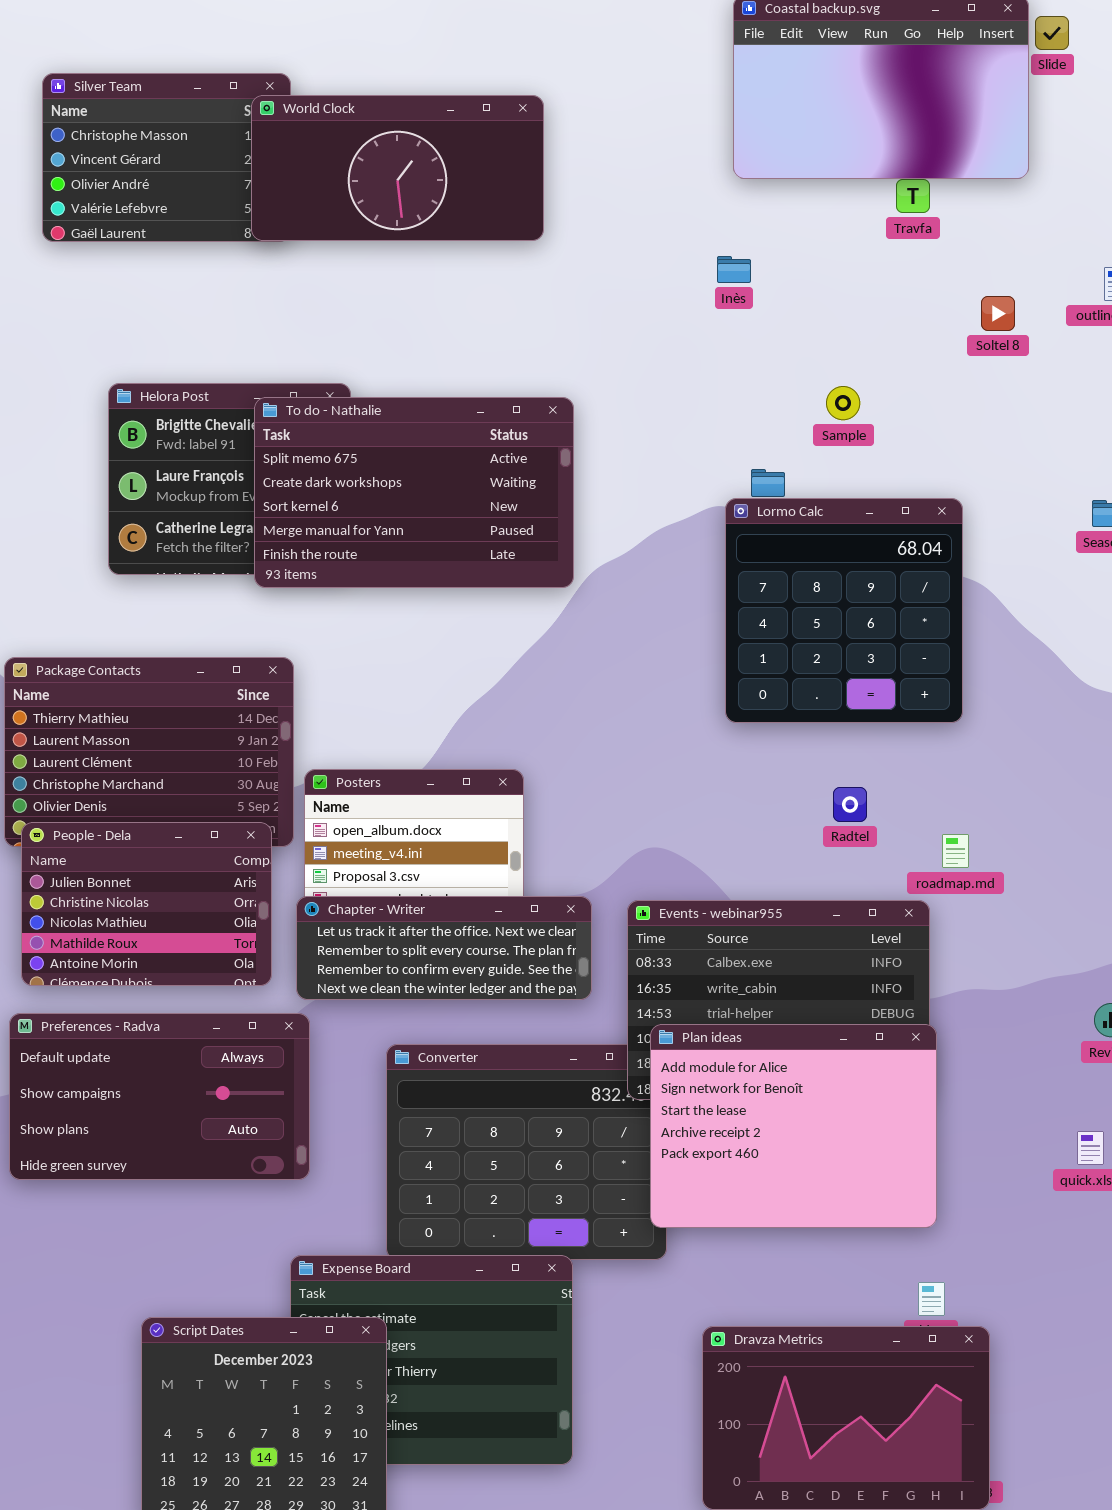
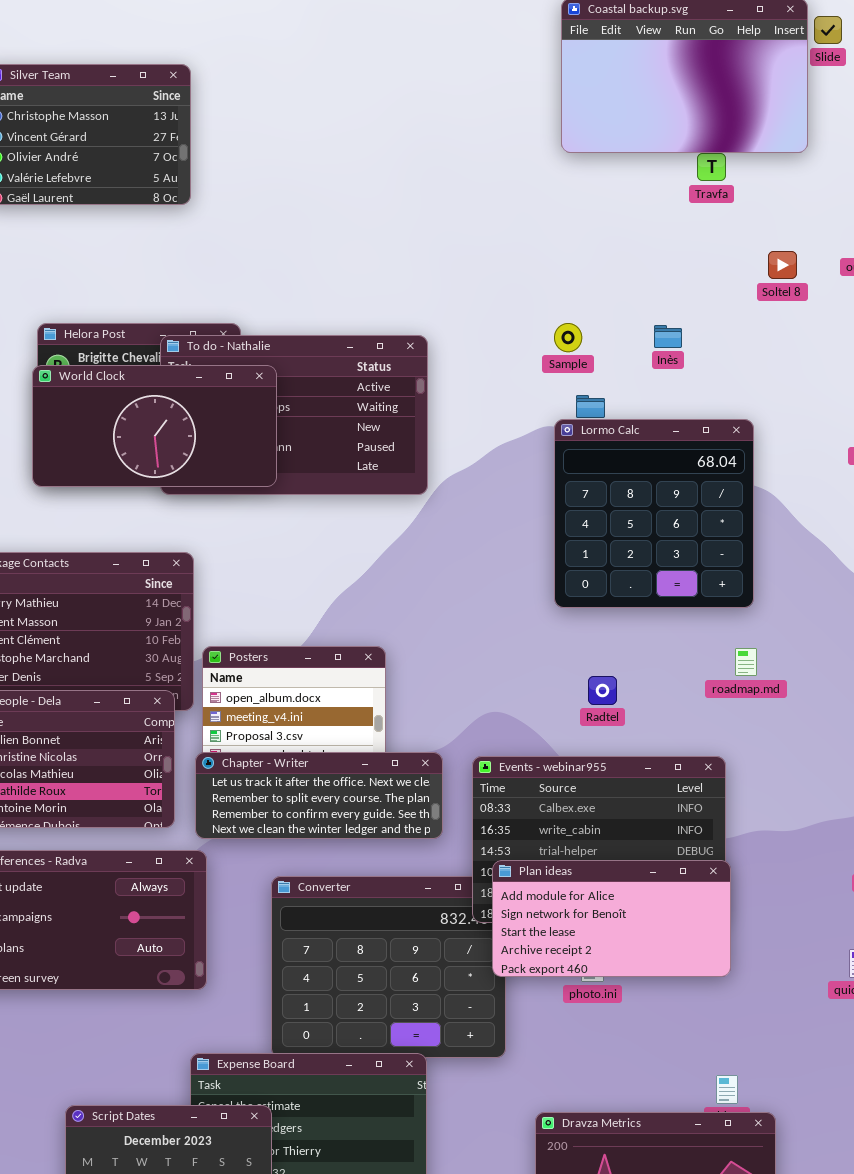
World Clock: [251,95,544,241] -> [32,365,277,487], moved
Inès: [717,256,751,283] -> [654,325,682,348], moved
Sample: [826,386,860,420] -> [554,323,582,352], moved
Radtel: [833,787,867,822] -> [588,676,617,705], moved
roadmap.md: [942,834,969,868] -> [735,648,757,676], moved
Plan ideas: [650,1024,937,1228] -> [492,860,731,977], resized

